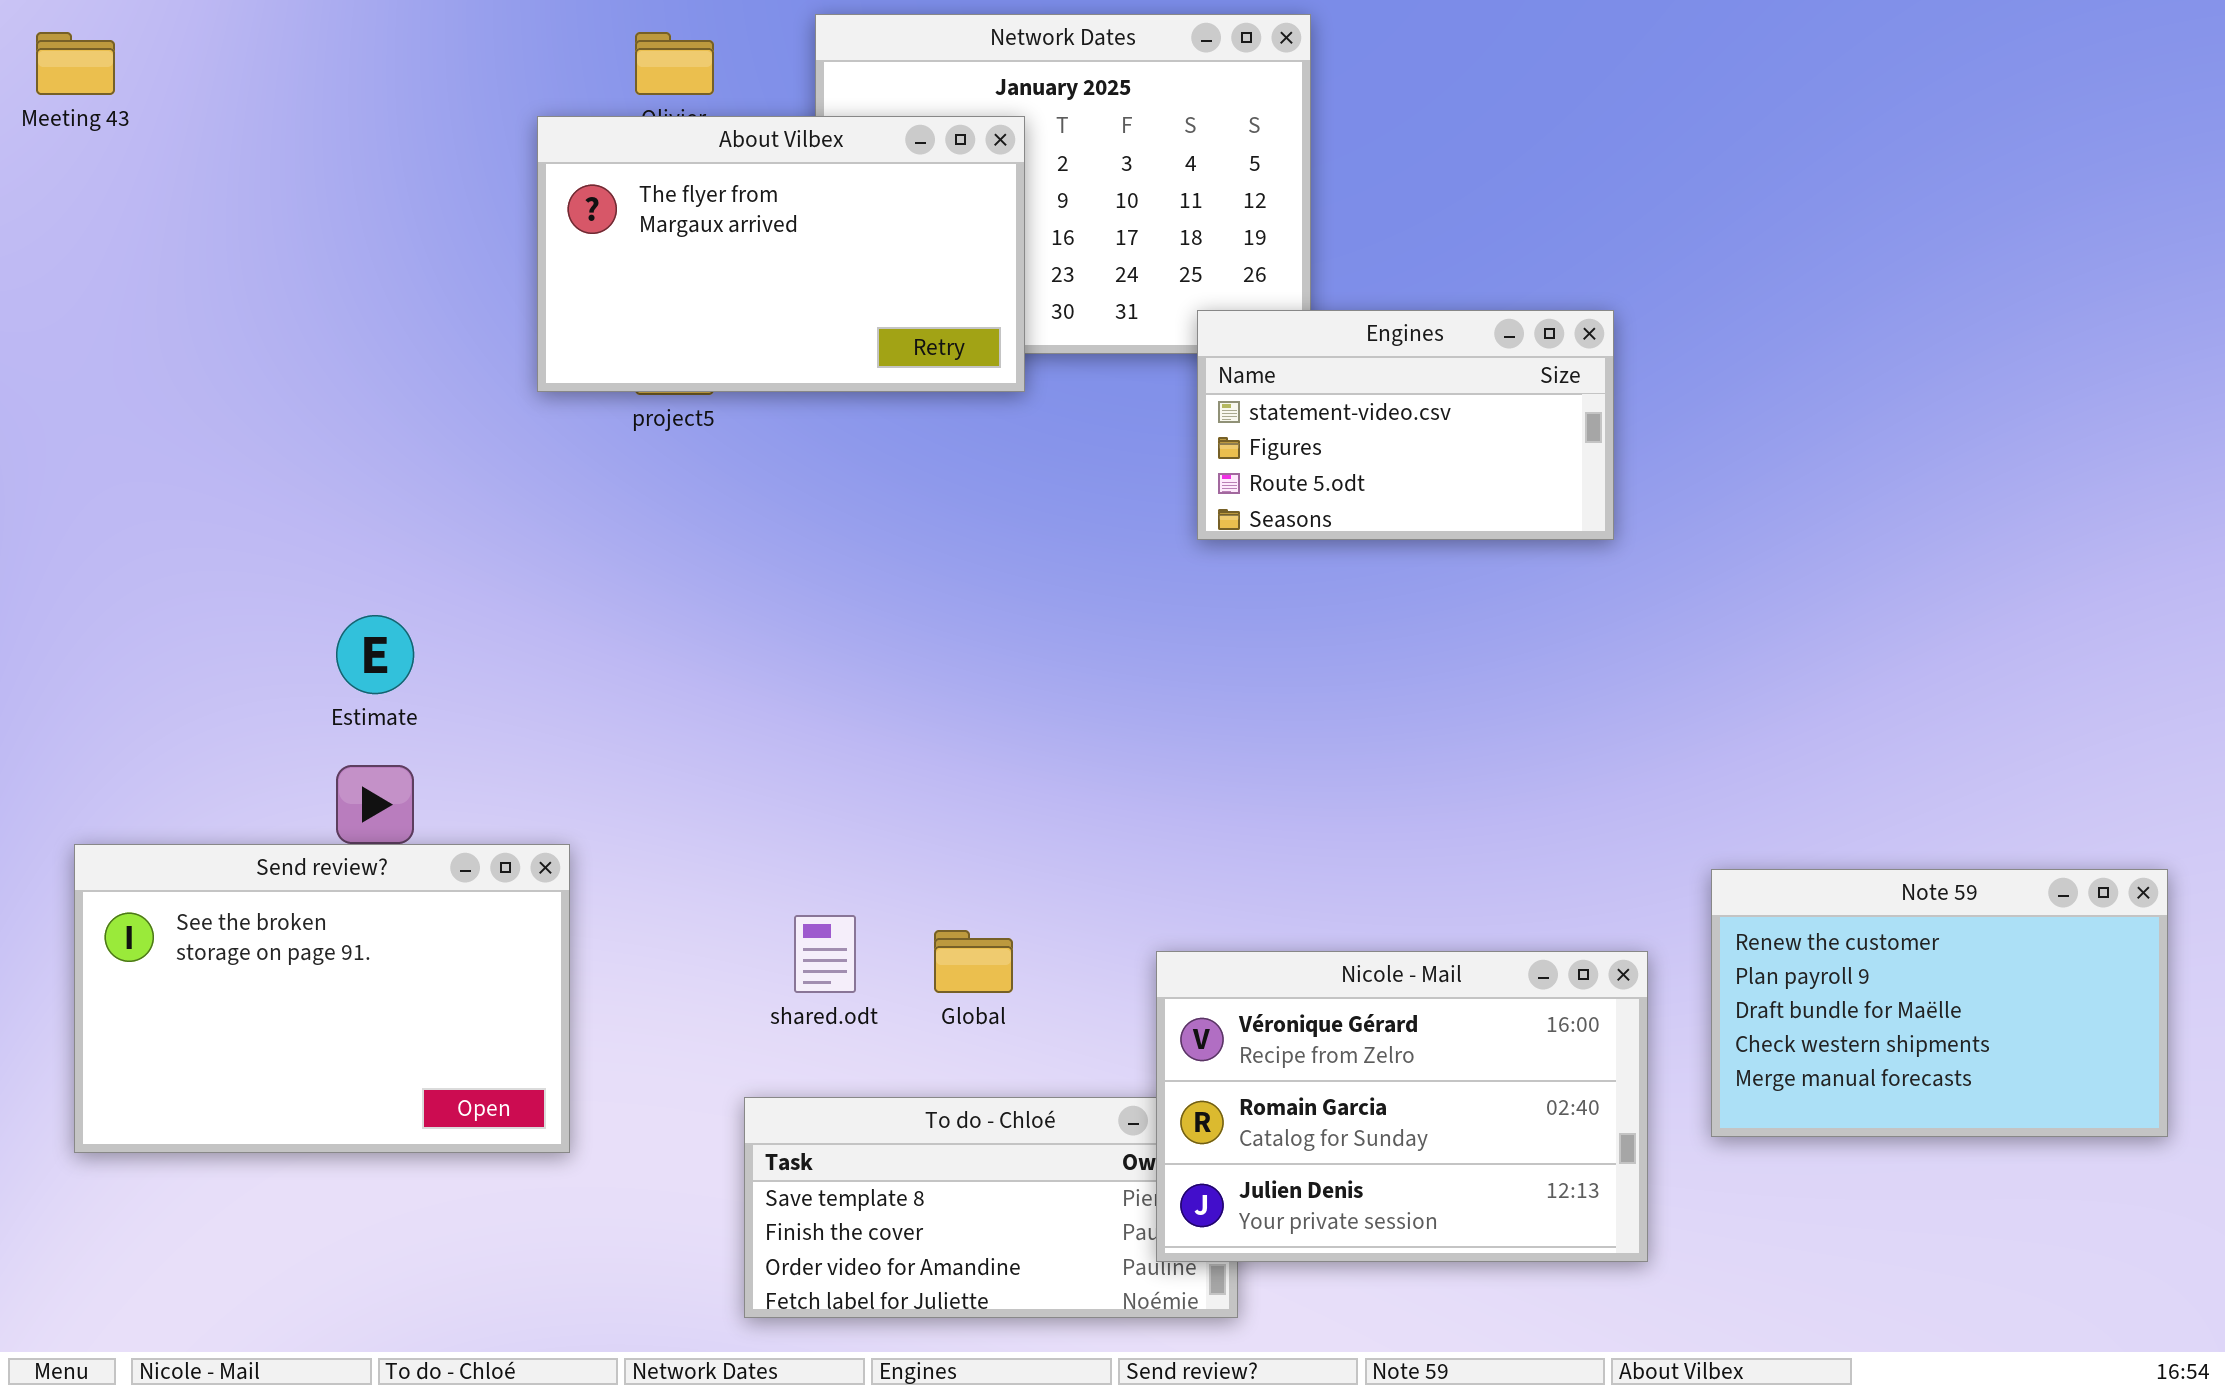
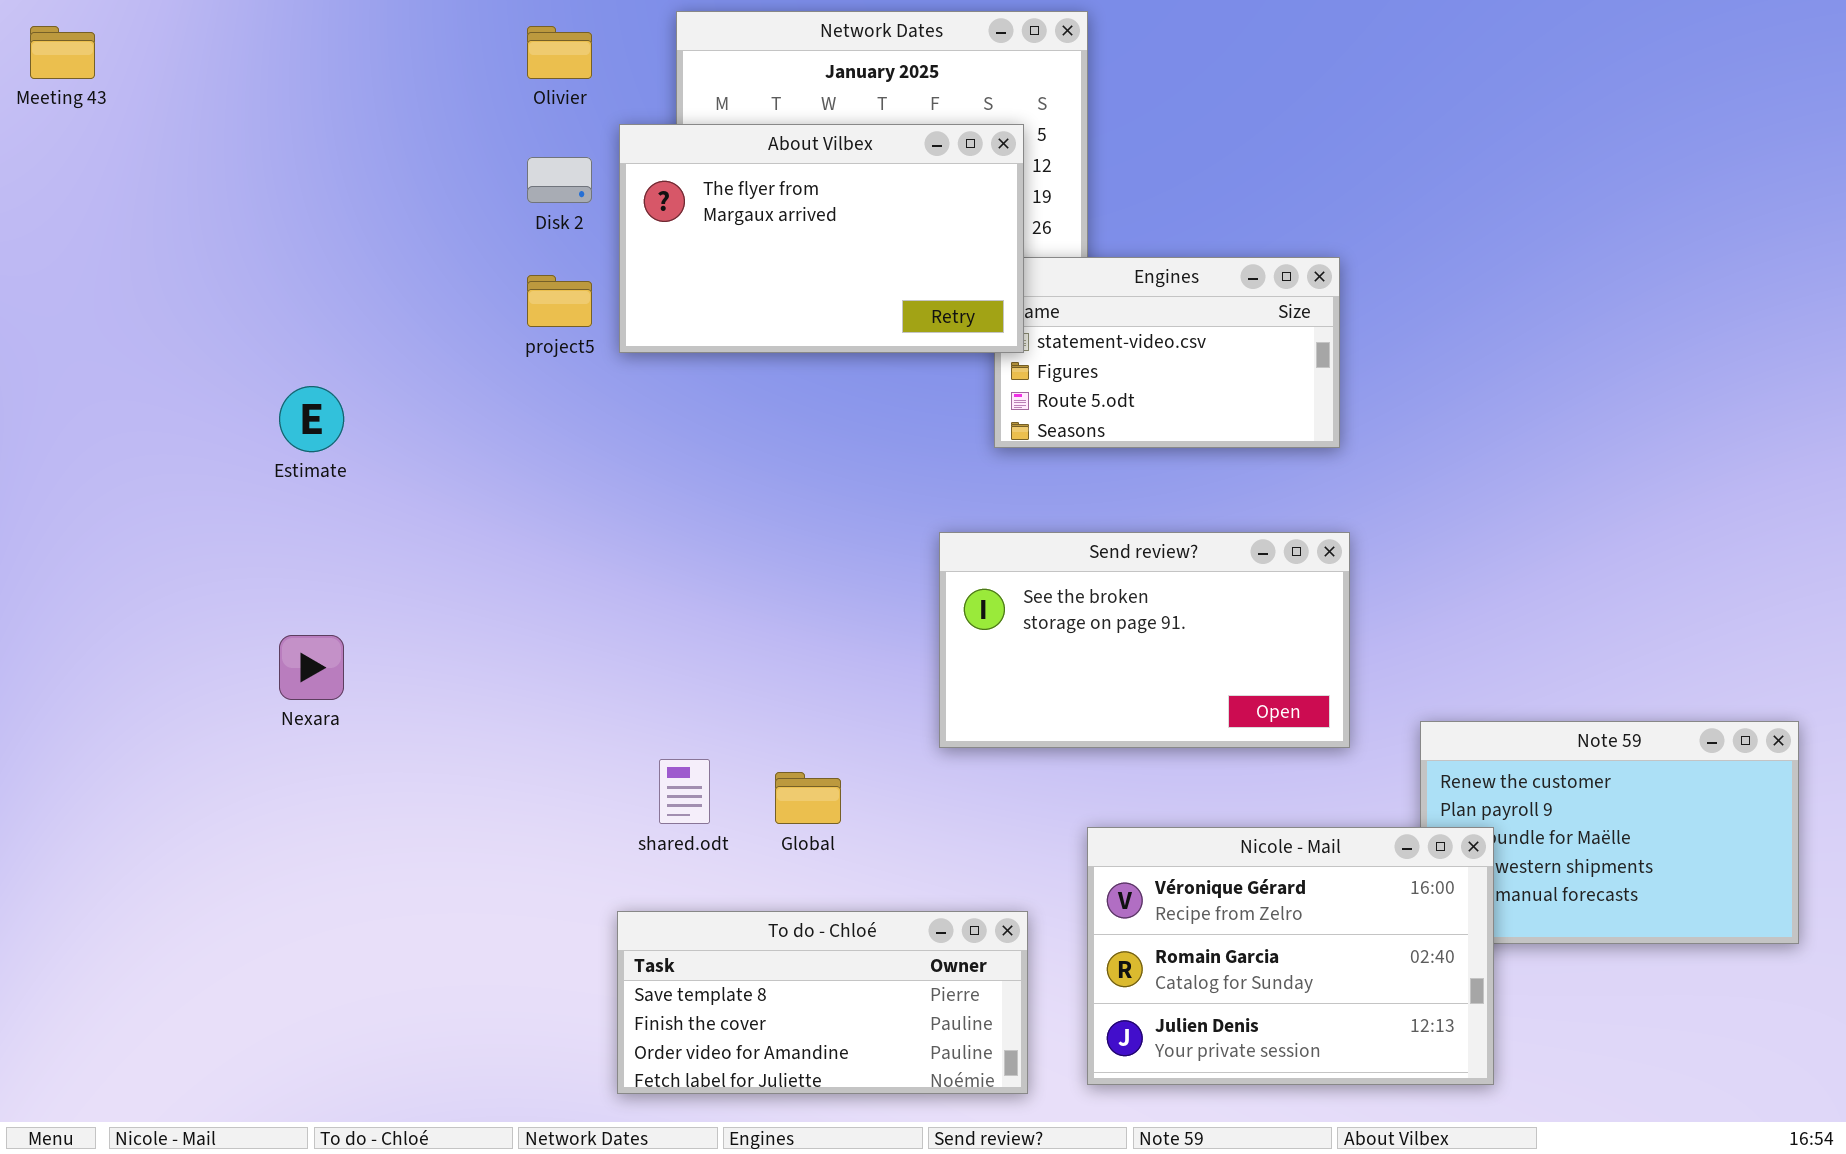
About Vilbex: [537,116,1025,392] -> [619,124,1024,353], moved
Estimate: [336,615,414,694] -> [279,386,344,452], moved
Send review?: [74,844,570,1153] -> [939,532,1350,748], moved, resized
Nicole - Mail: [1156,951,1648,1262] -> [1087,827,1494,1085], moved

